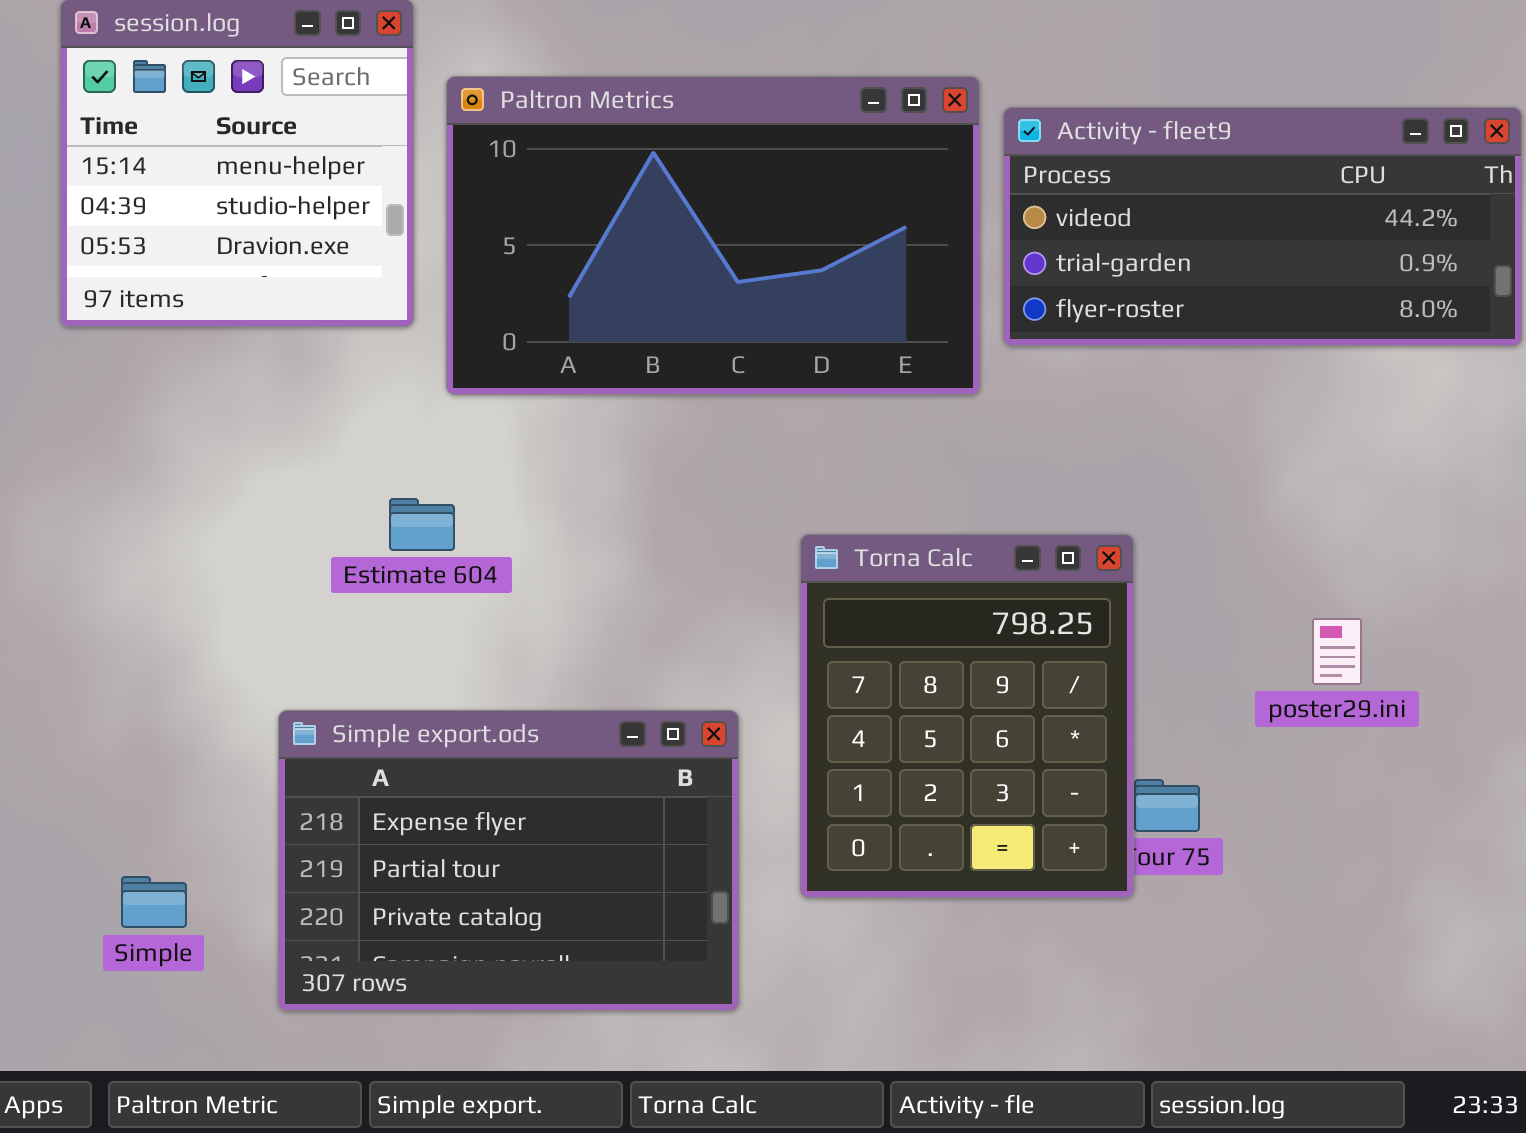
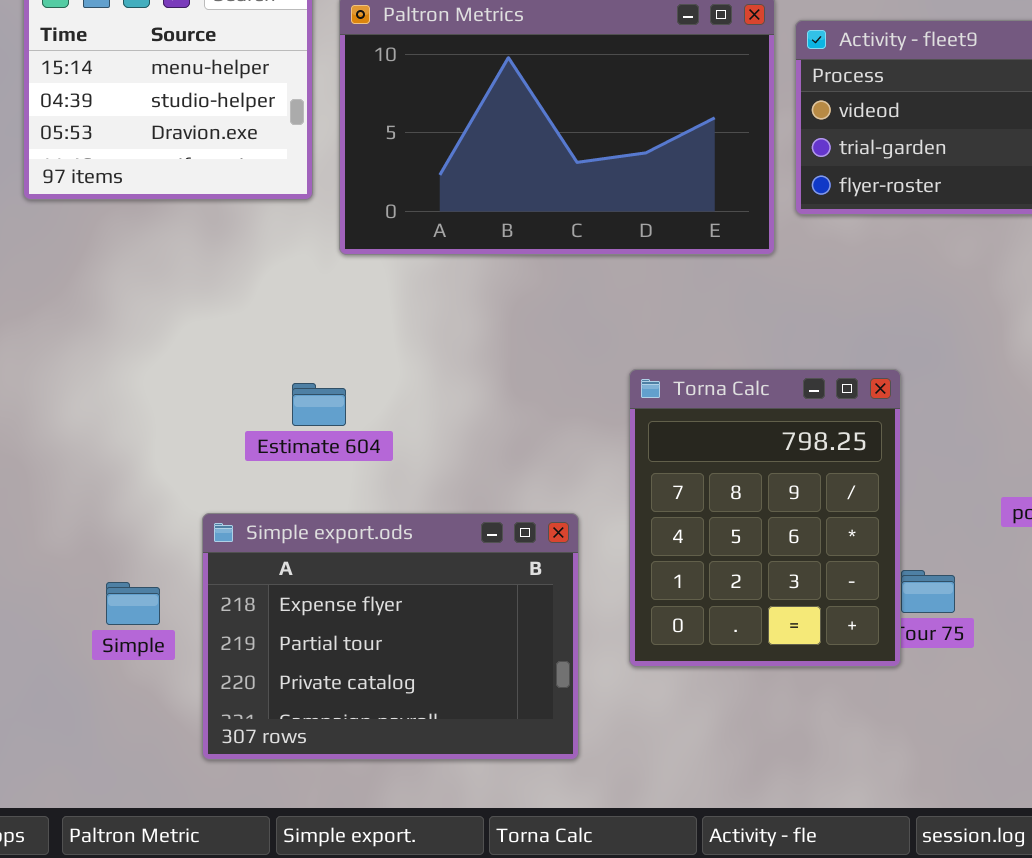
Estimate 604: [389,498,455,551] -> [292,383,346,426], moved
Simple: [121,876,187,928] -> [106,582,160,625], moved

